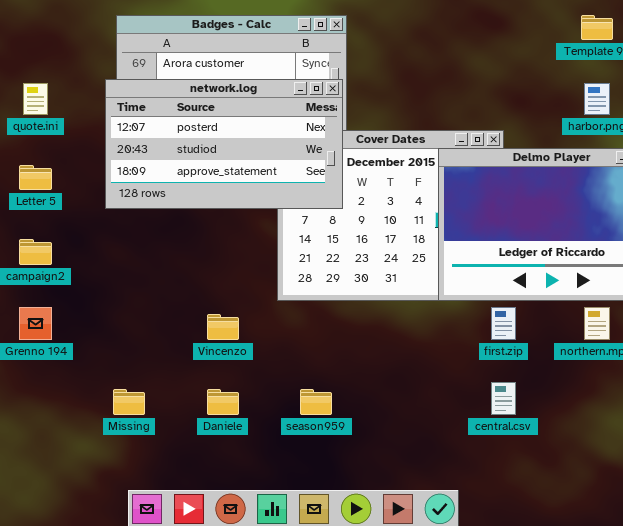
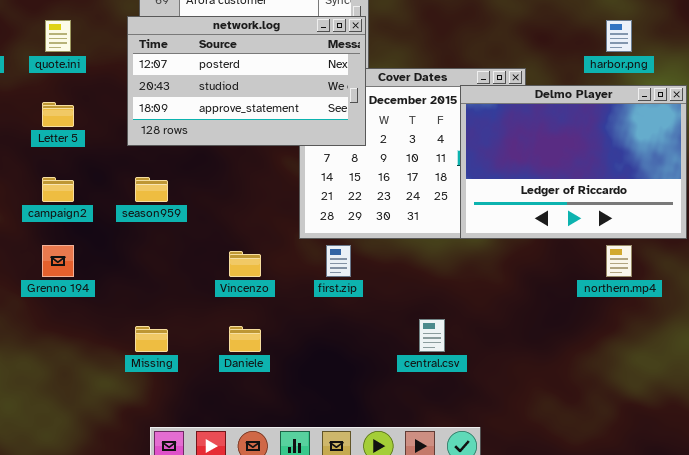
first.zip: [491,307,516,340] -> [326,245,351,277], moved
central.csv: [491,382,516,415] -> [419,319,445,352], moved
season959: [300,389,332,415] -> [135,177,168,202], moved

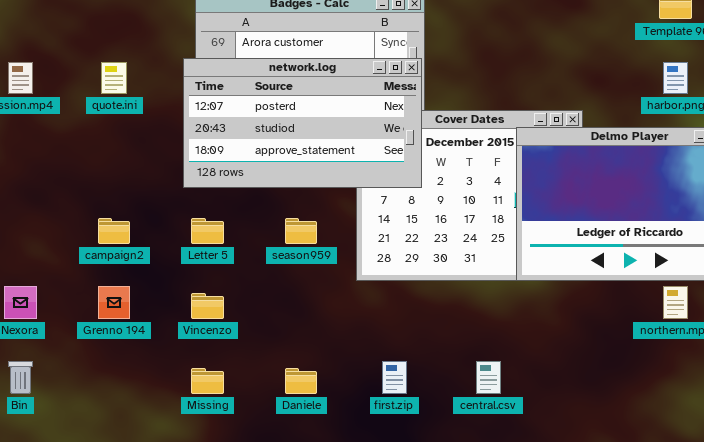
Letter 5: [42,102,74,127] -> [191,218,224,244], moved
season959: [135,177,168,202] -> [285,218,317,244], moved
first.zip: [326,245,351,277] -> [382,361,407,394], moved
Vincenzo: [229,251,261,277] -> [191,293,224,319], moved

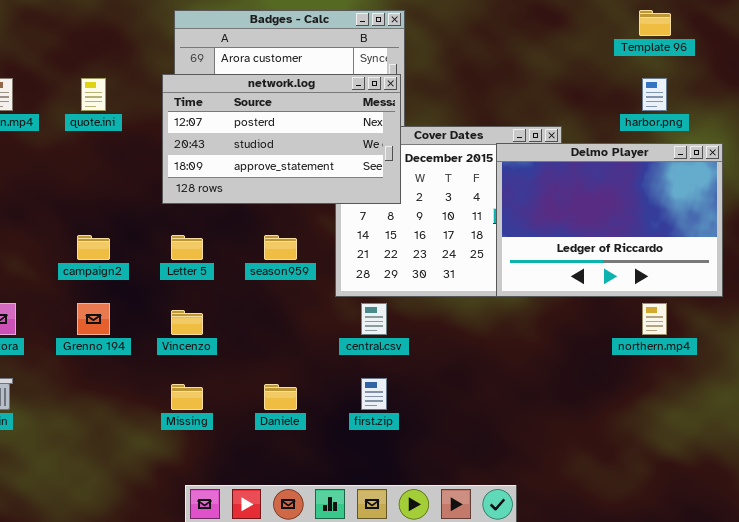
central.csv: [476,361,501,394] -> [361,303,387,335], moved

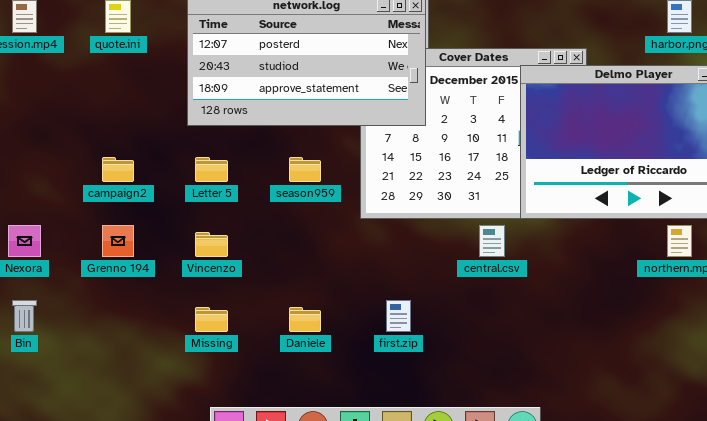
central.csv: [361,303,387,335] -> [479,225,505,257], moved

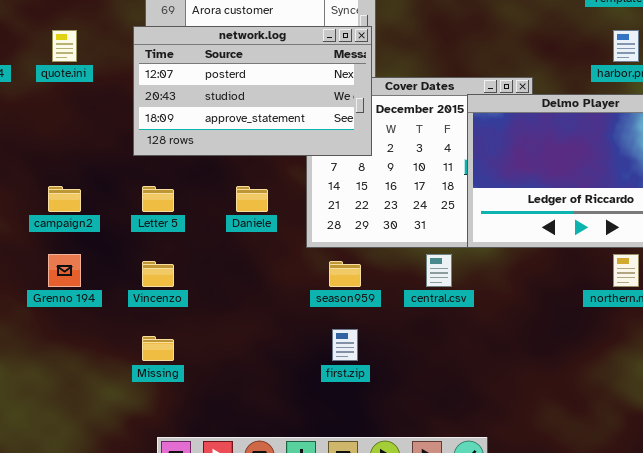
season959: [289,157,321,182] -> [329,261,361,287], moved
Daniele: [289,307,321,332] -> [236,186,268,212], moved

